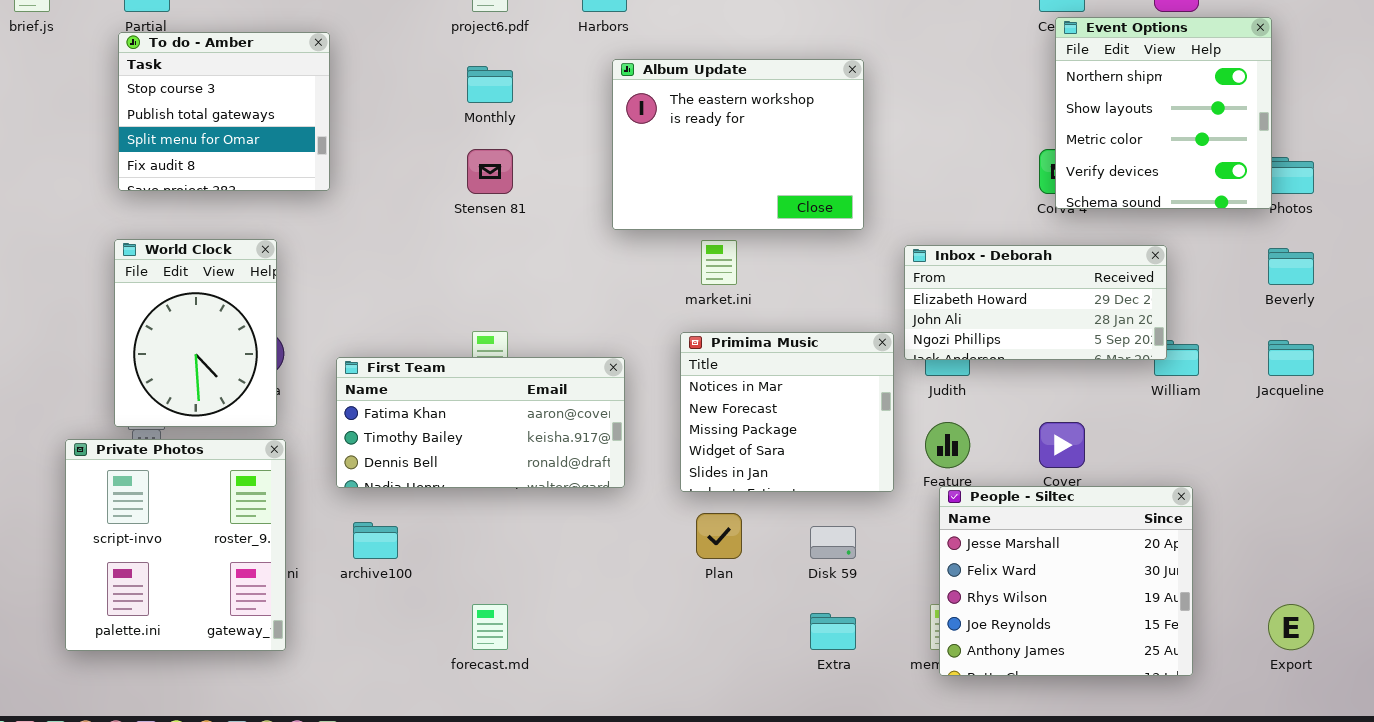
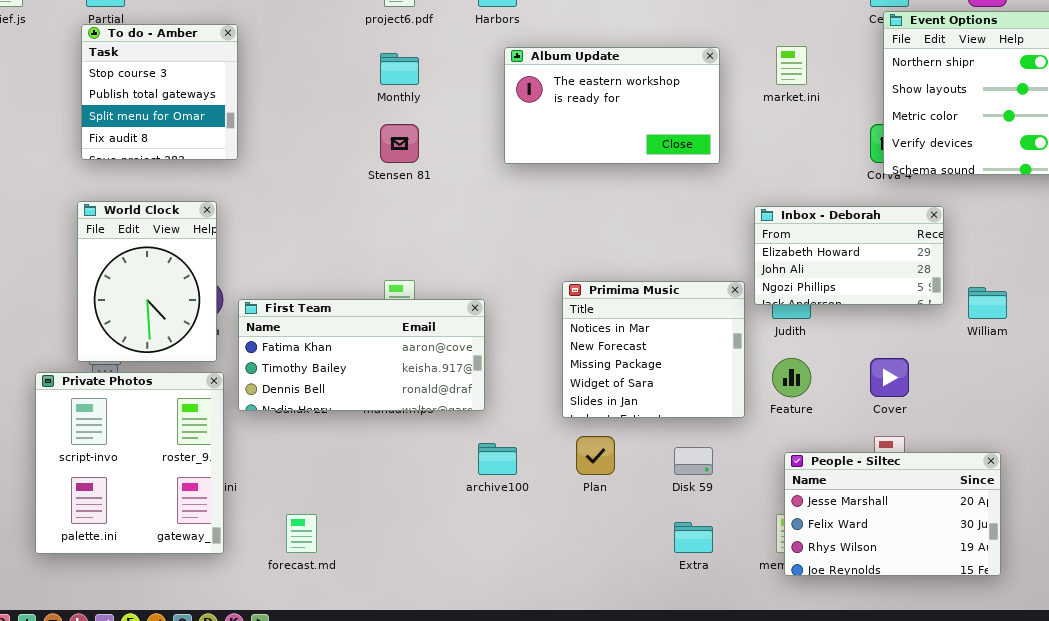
To do - Amber: [118,32,330,191] -> [81,24,238,160], resized
Album Update: [612,59,864,230] -> [504,47,720,164], resized
market.ini: [701,240,737,285] -> [776,46,807,85], moved
Inbox - Deborah: [904,245,1167,360] -> [754,206,944,305], resized
First Team: [336,357,625,488] -> [238,299,485,411], moved
People - Siltec: [939,486,1193,676] -> [784,452,1001,576], resized
archive100: [353,522,398,559] -> [478,443,517,475], moved
forecast.md: [472,604,508,650] -> [286,514,317,553], moved

